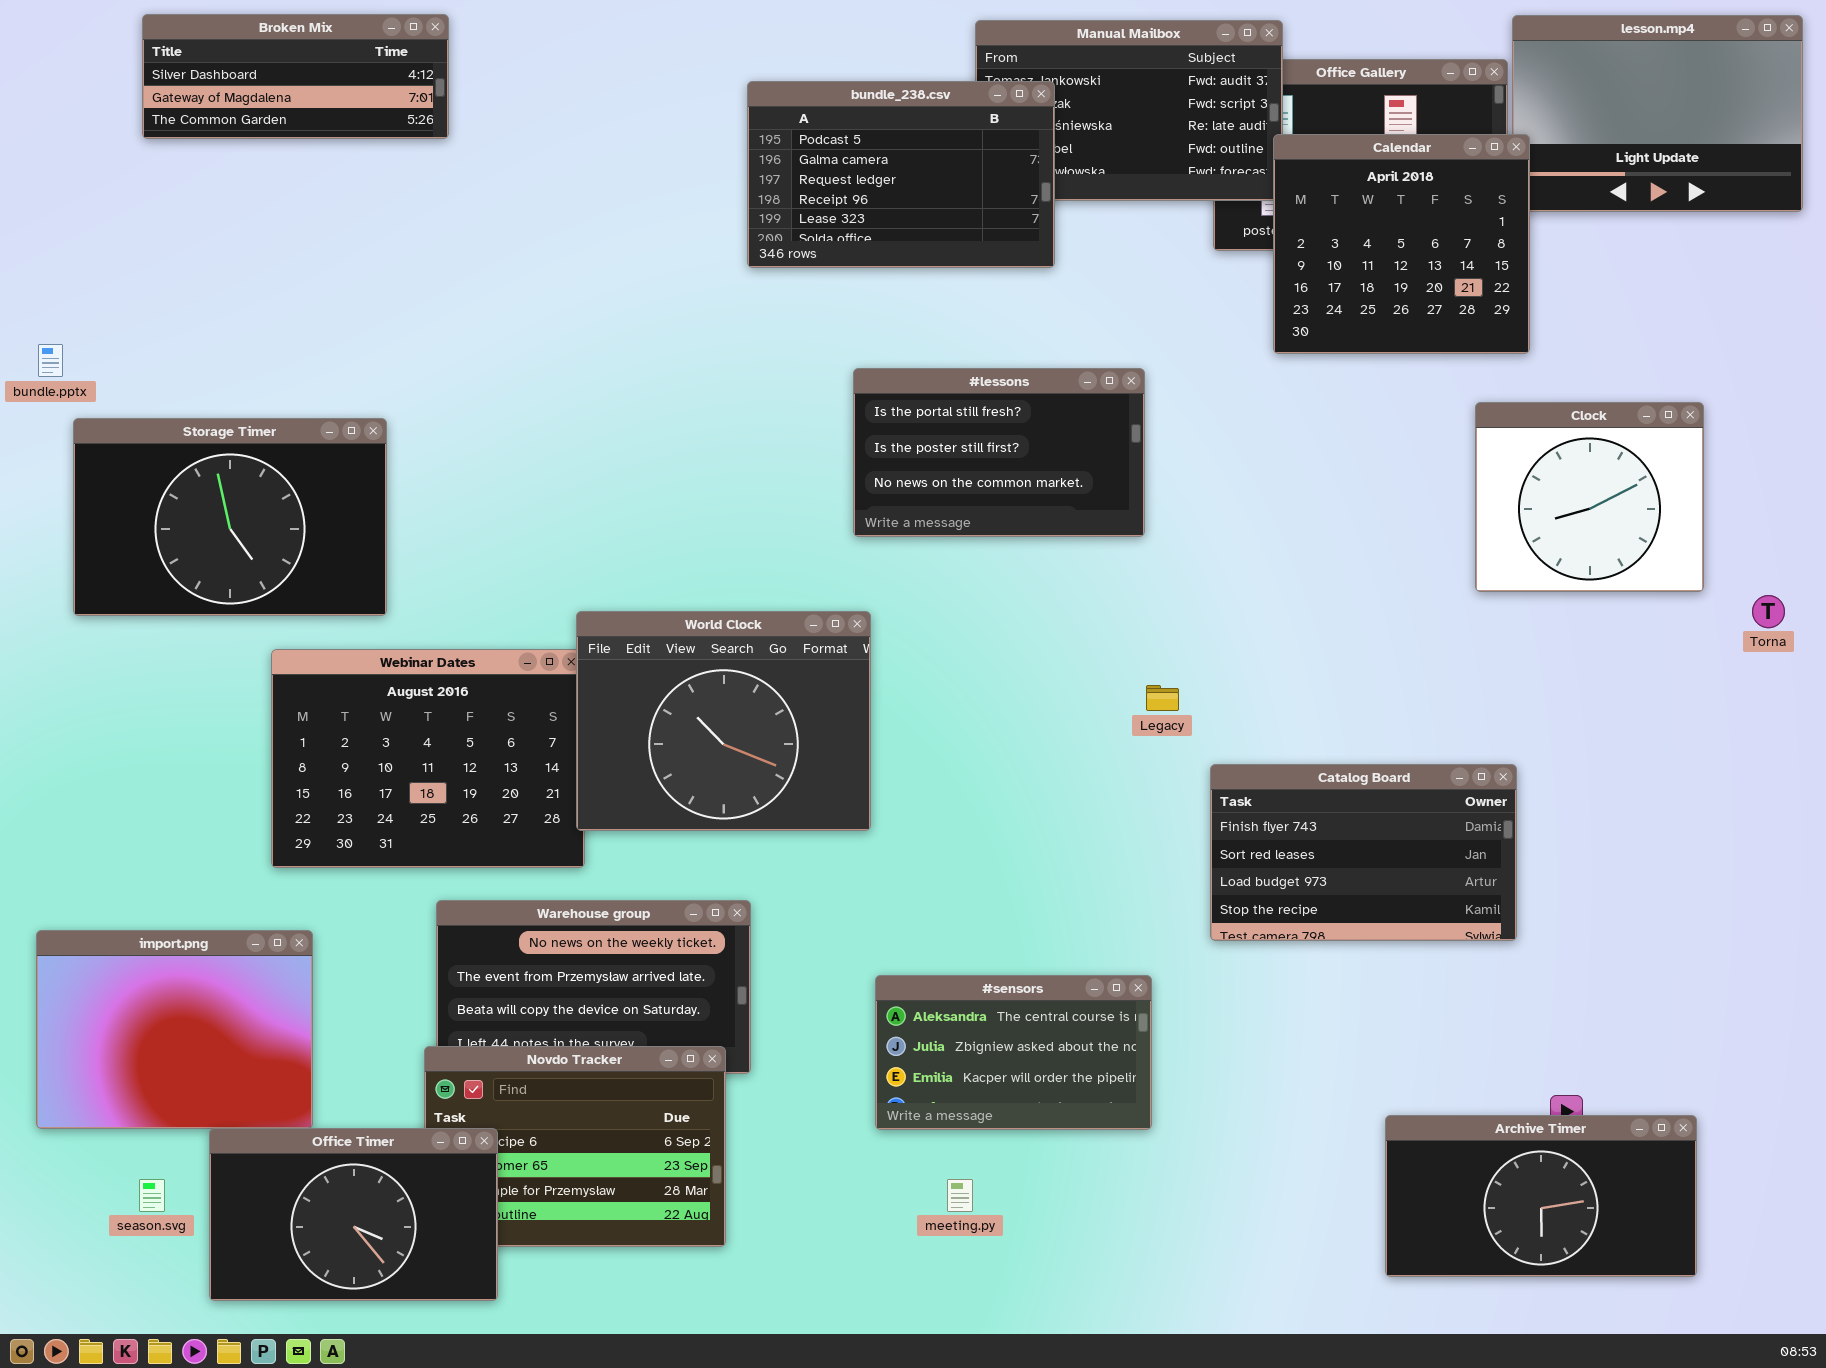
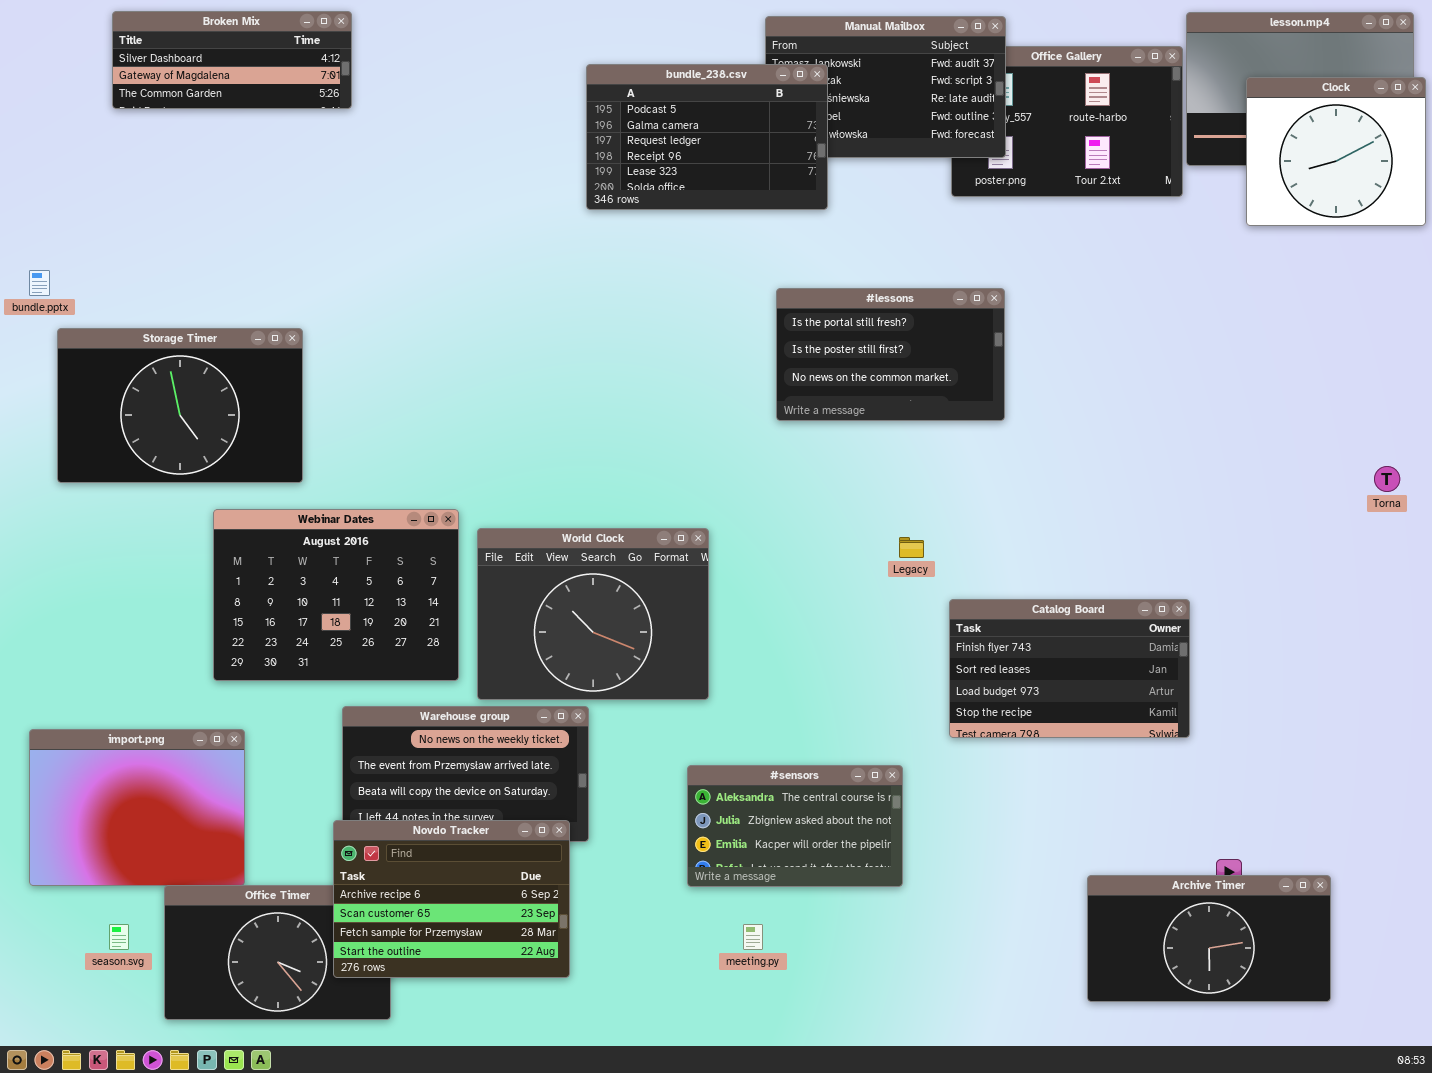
Calendar: [1273,134,1530,354] -> none, closed
#lessons: [853,368,1145,537] -> [776,288,1005,421], moved
Clock: [1475,402,1704,592] -> [1246,77,1426,226], moved
World Clock: [576,611,871,831] -> [477,528,709,700], moved
Novdo Tracker: [424,1046,726,1247] -> [333,820,570,978], raised

